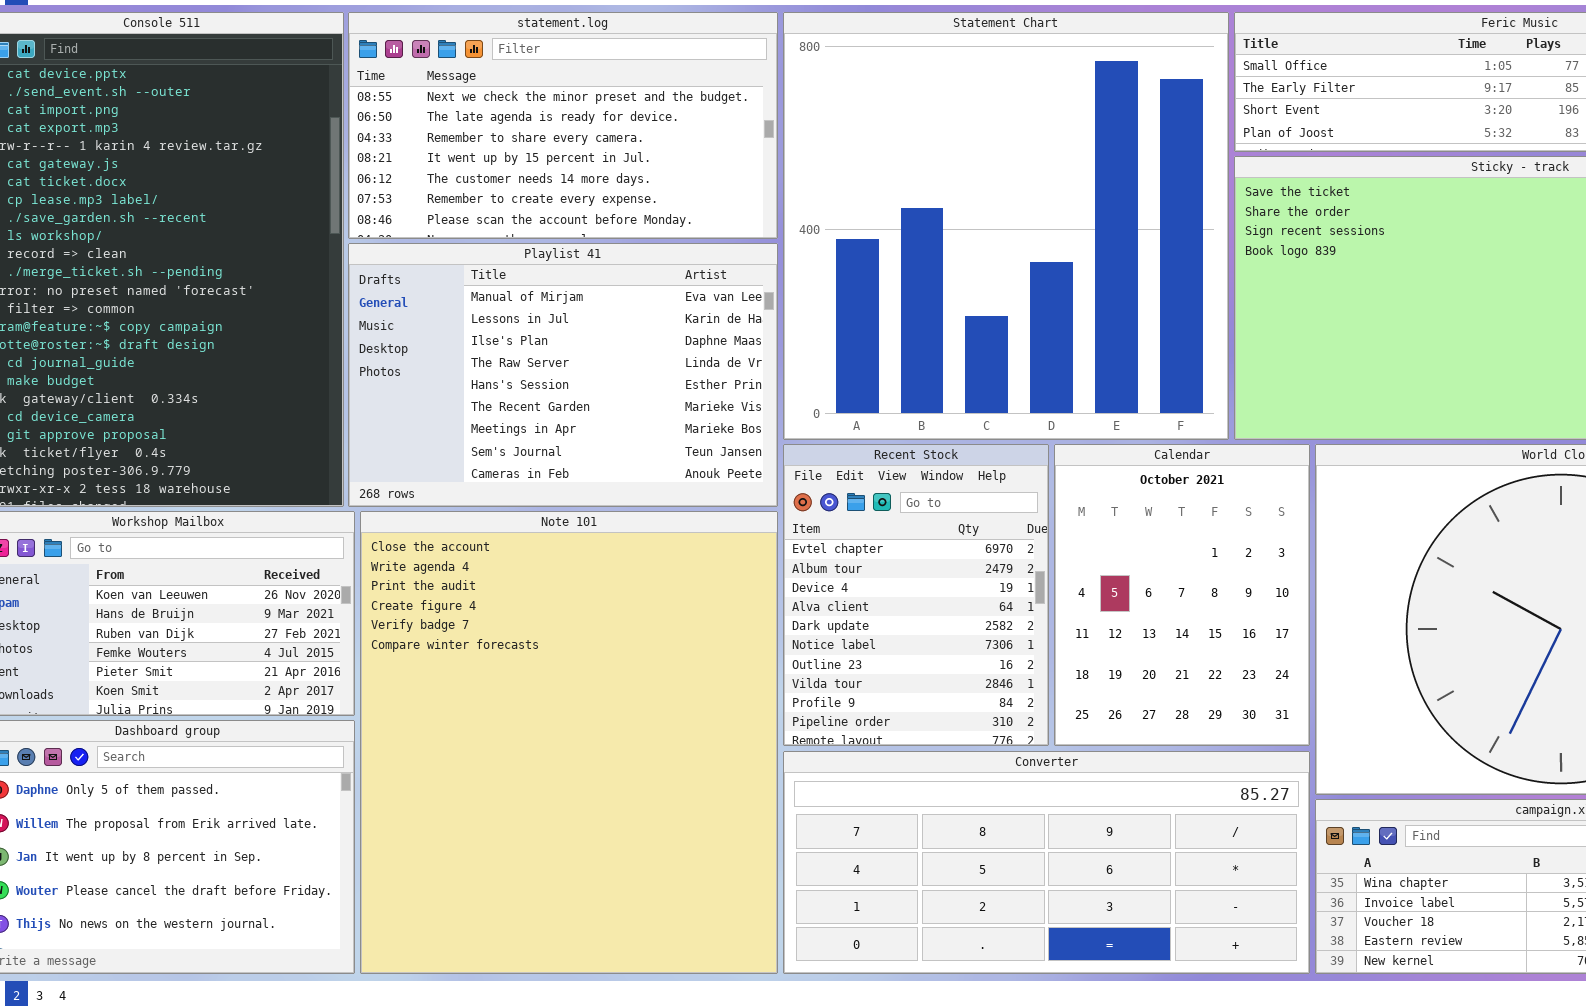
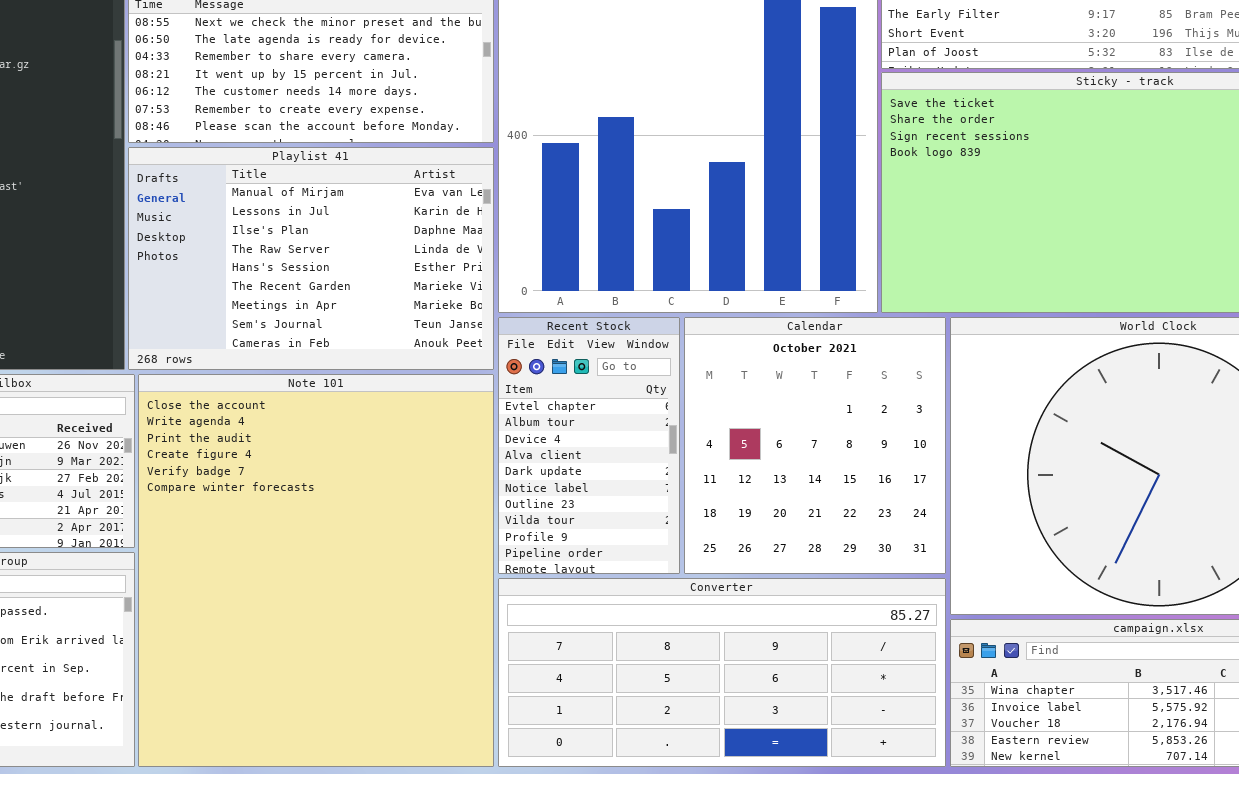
Recent Stock: [783,444,1049,746] -> [498,317,680,574], resized
Calendar: [1054,444,1310,746] -> [684,317,946,574], resized

